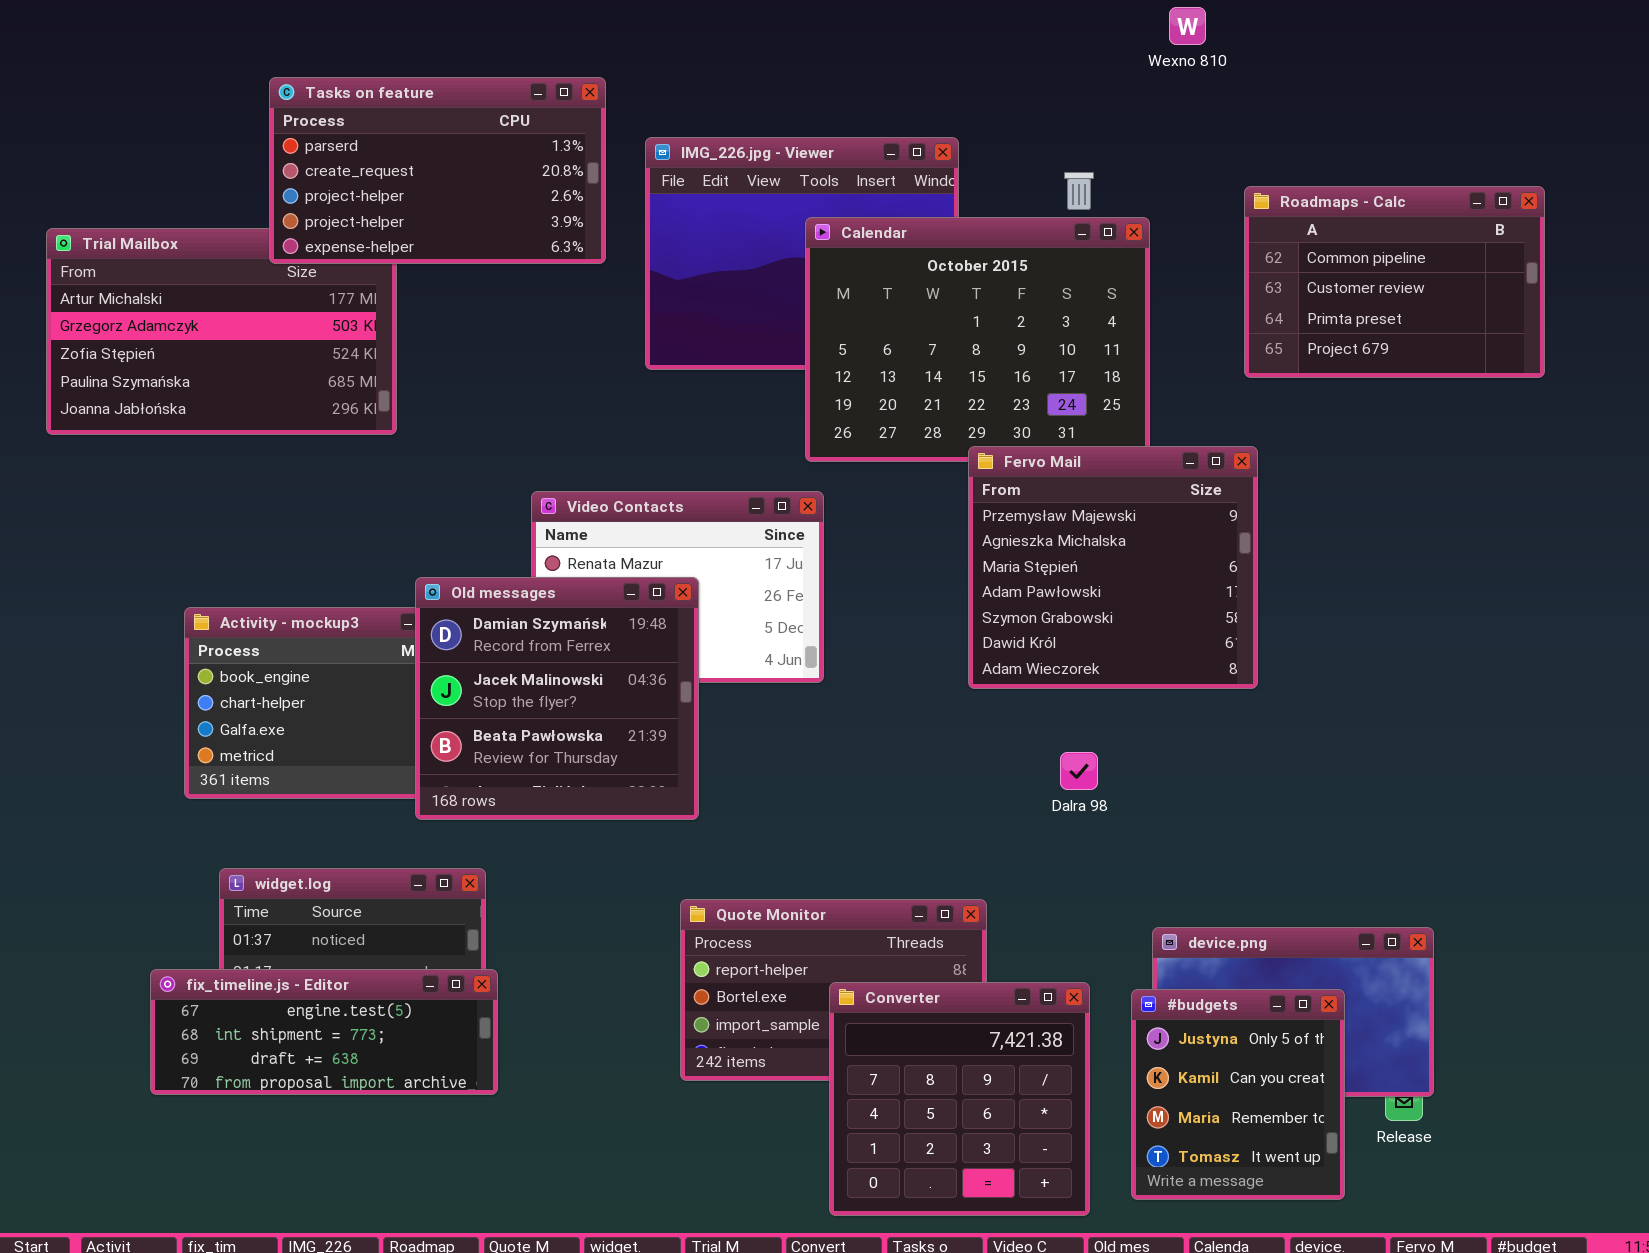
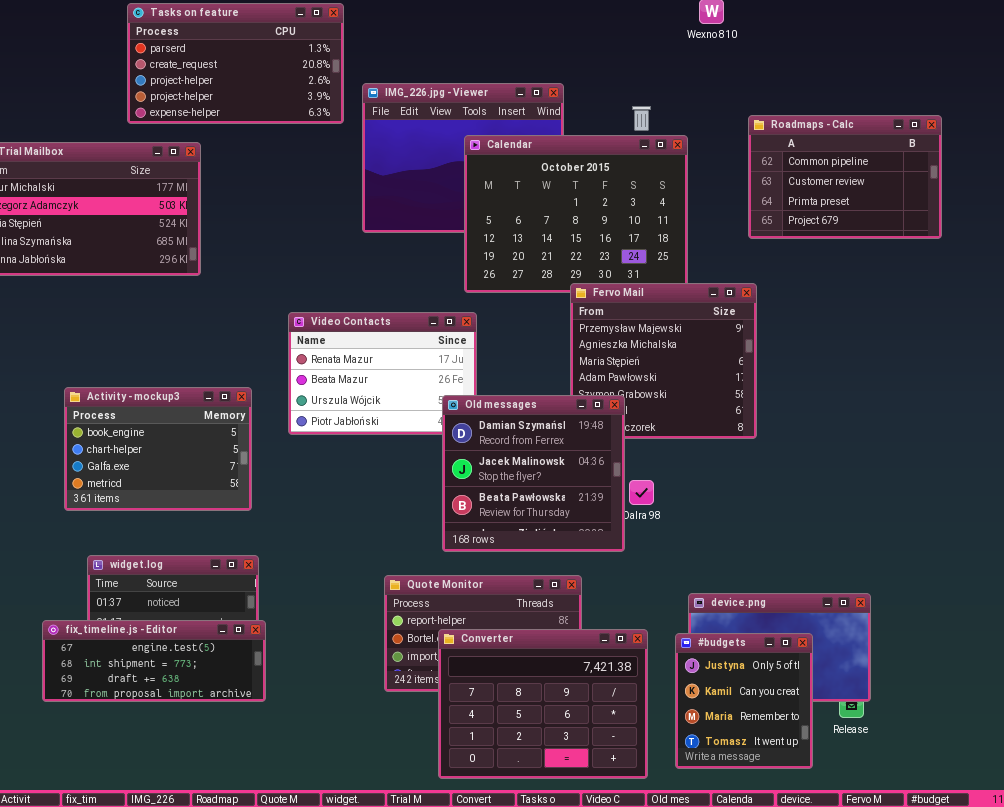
Tasks on feature: [269,77,606,264] -> [127,3,344,124], moved
Old messages: [415,577,699,820] -> [442,395,625,552], moved
Converter: [829,982,1090,1216] -> [438,629,648,779], resized

